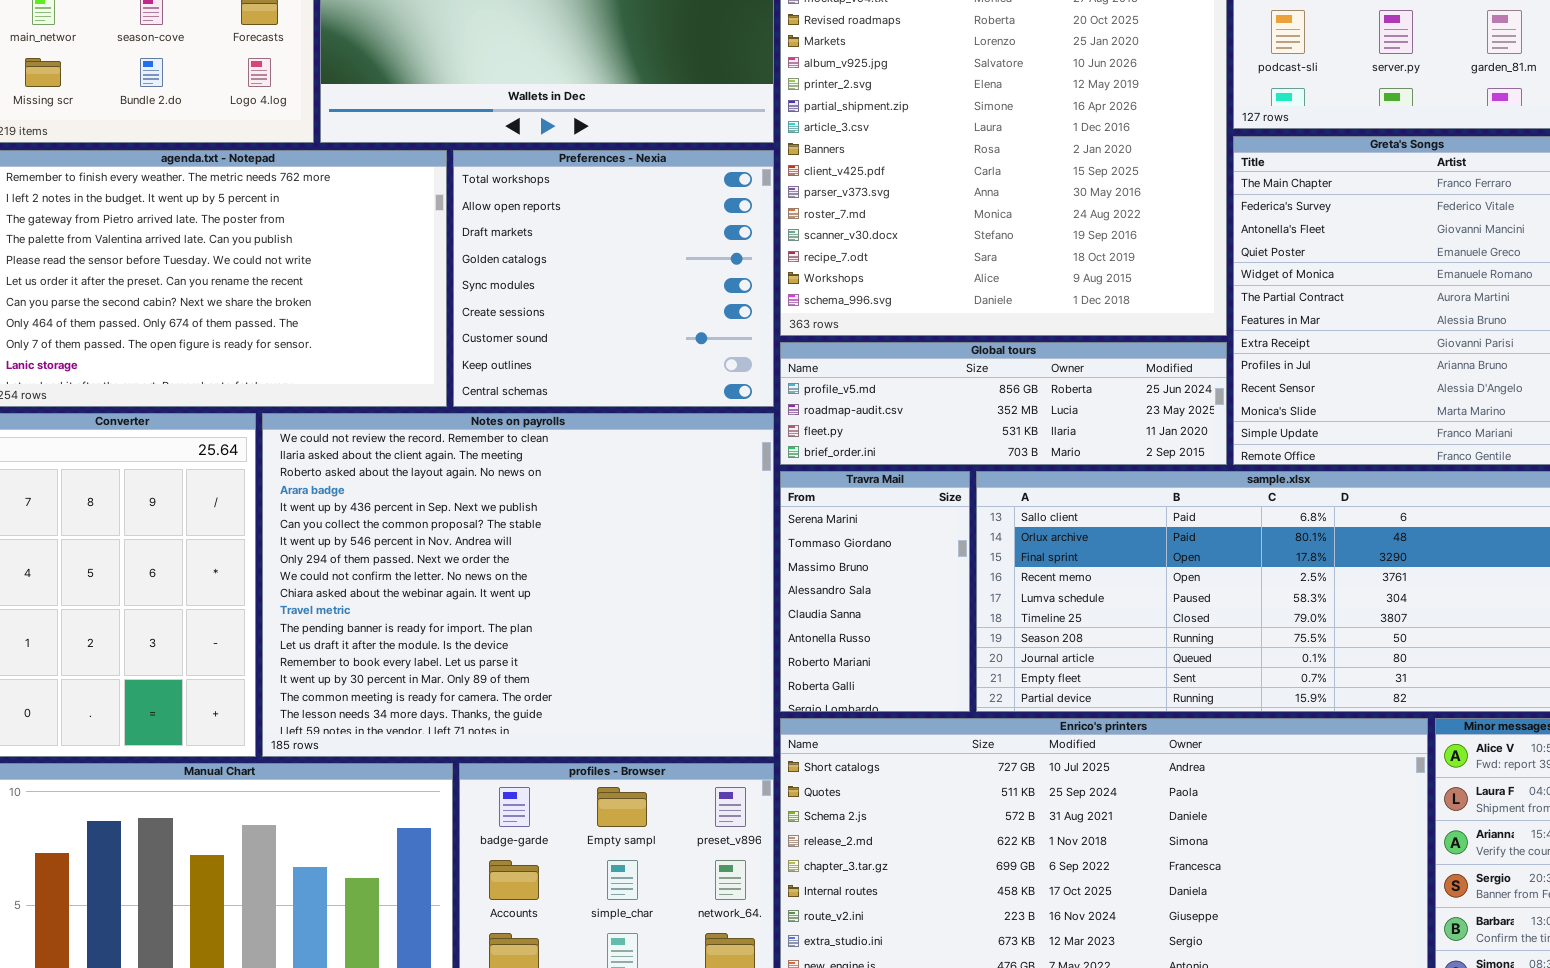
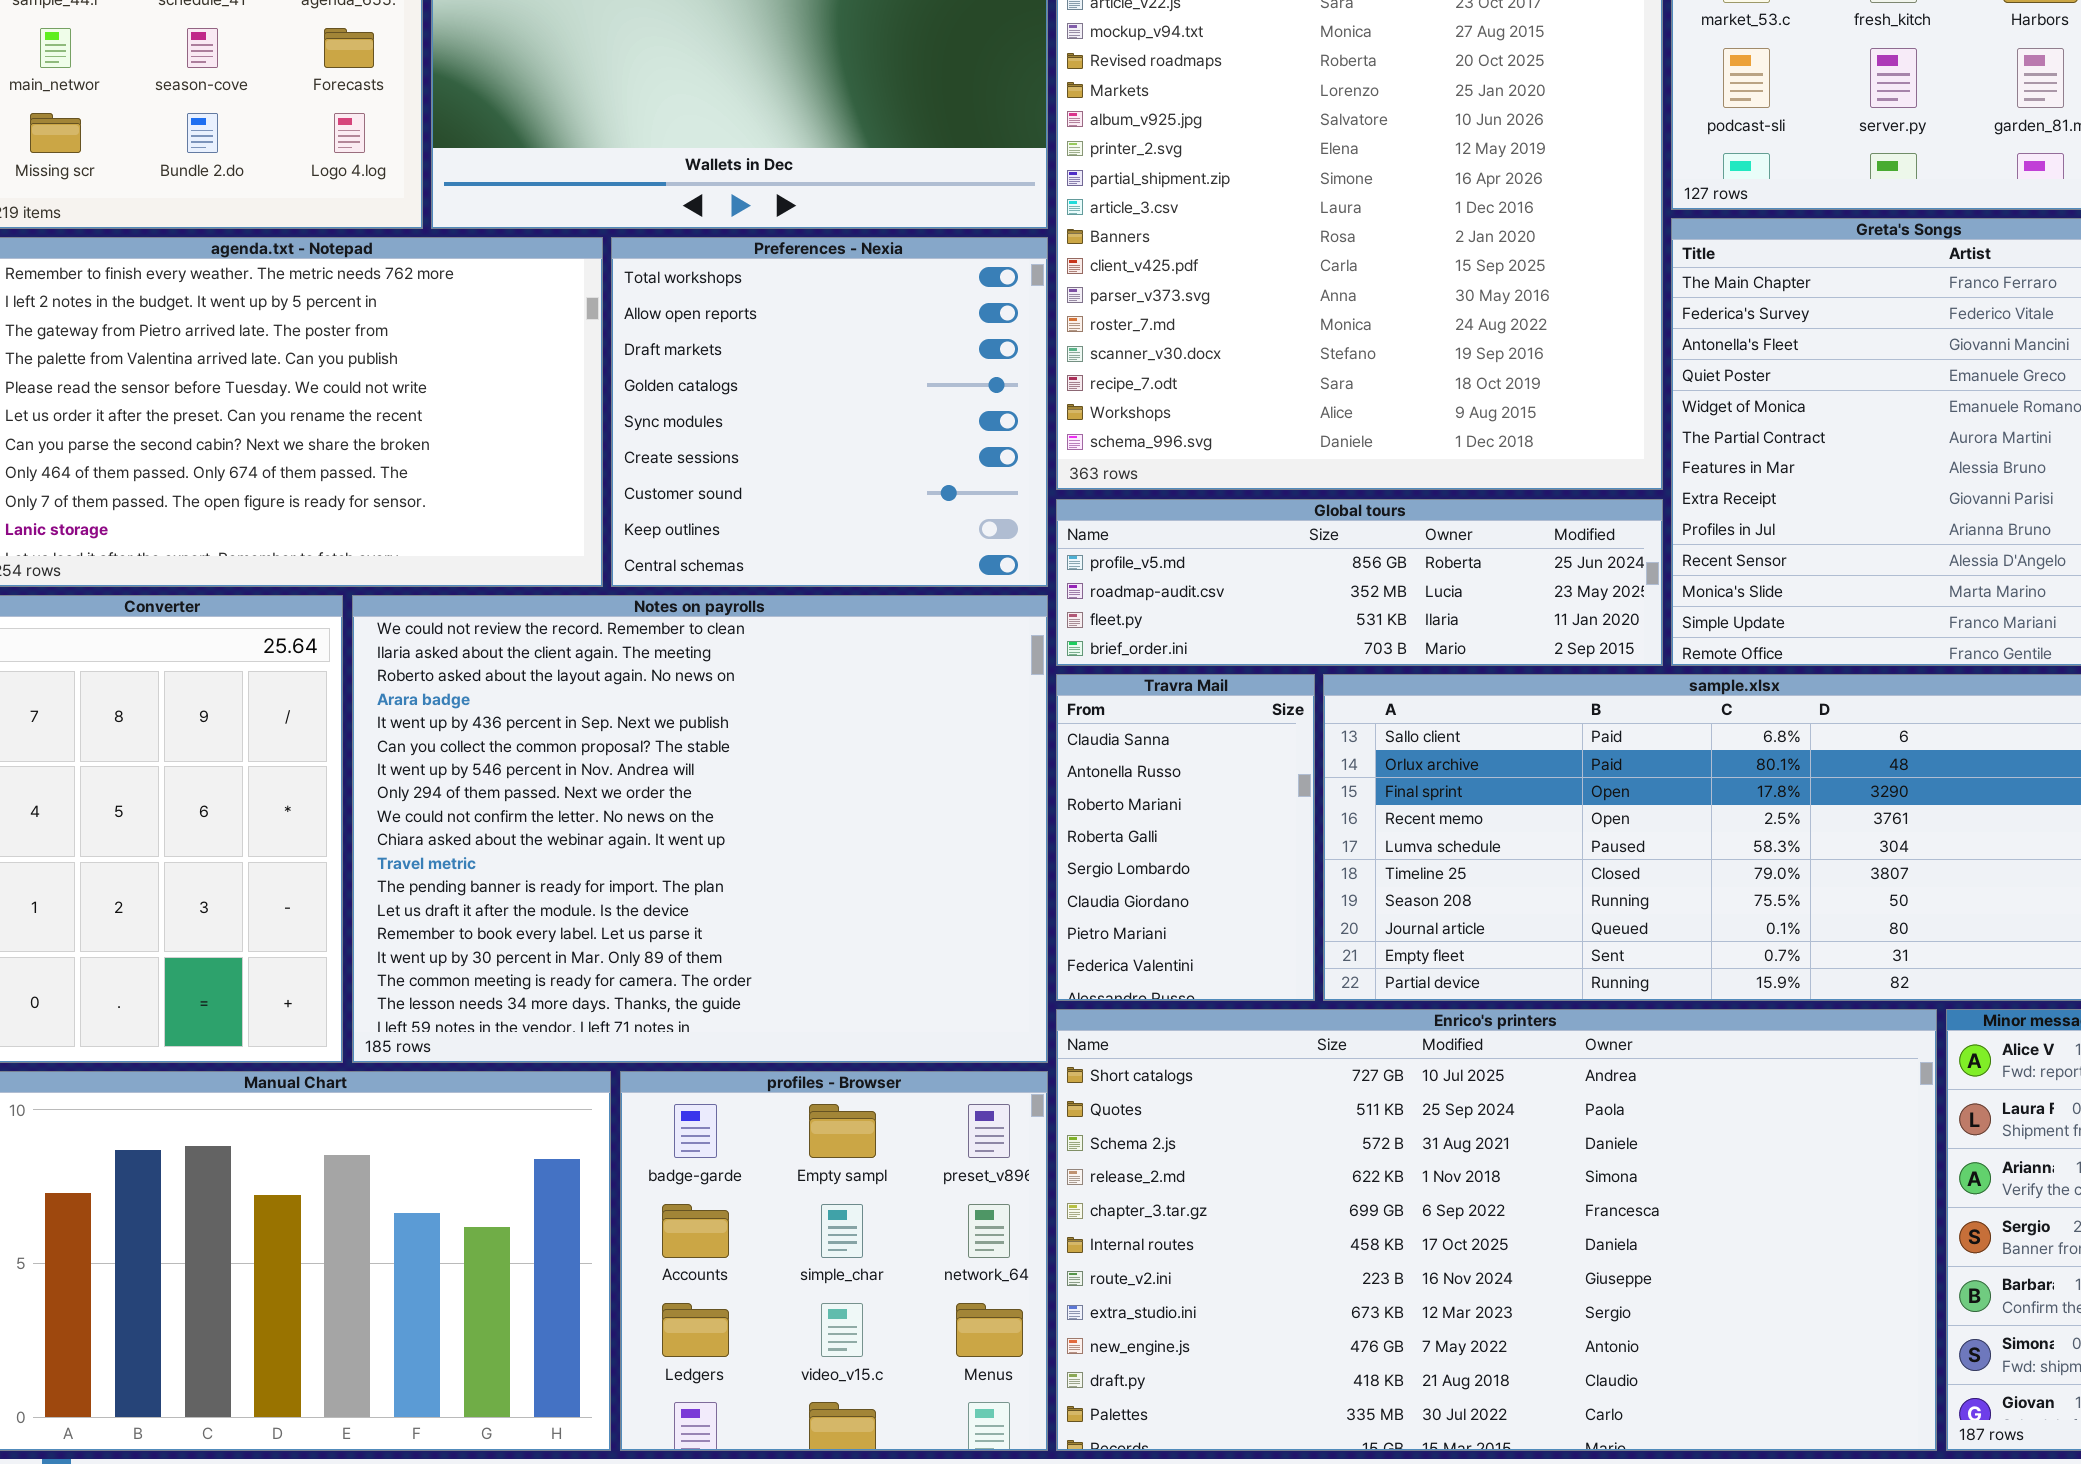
Travra Mail: [780,471,970,712] -> [1056,674,1315,1001], scrolled down 4 rows

